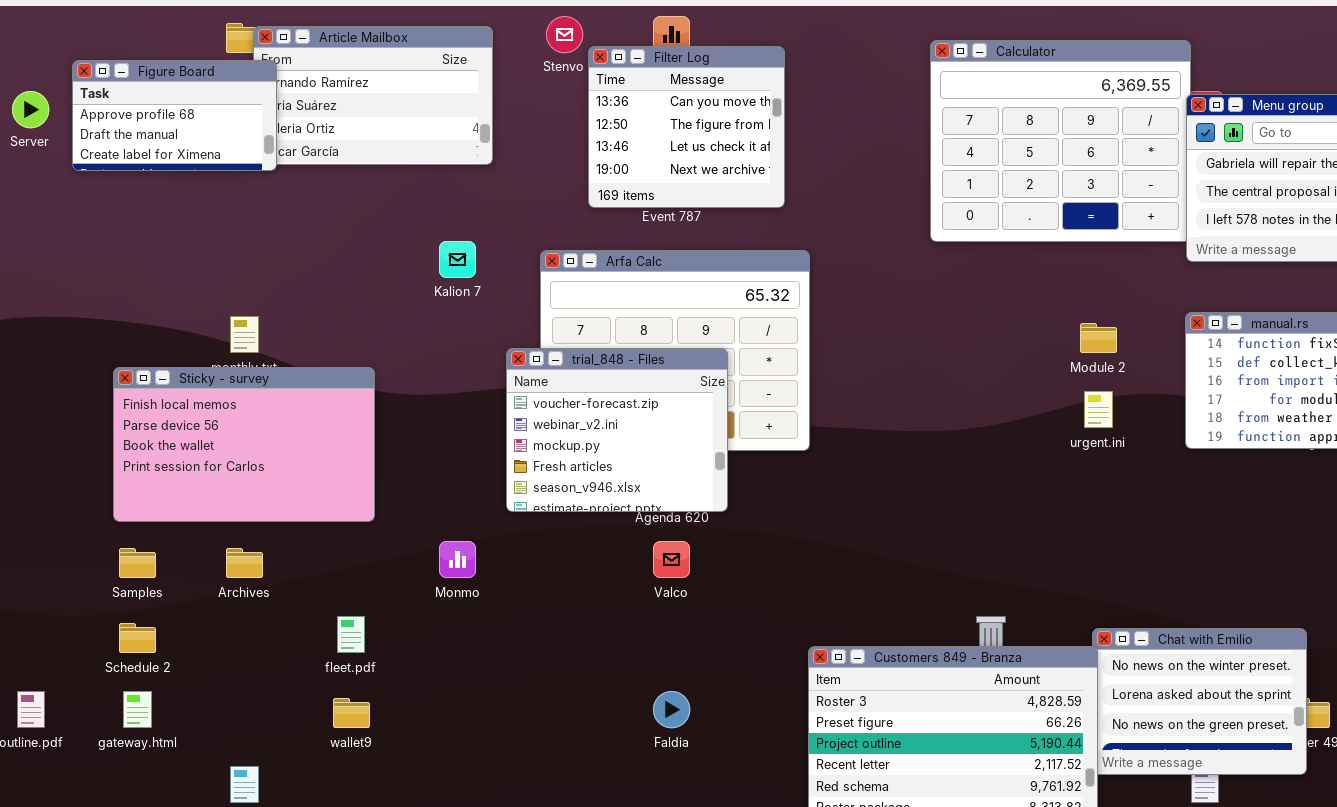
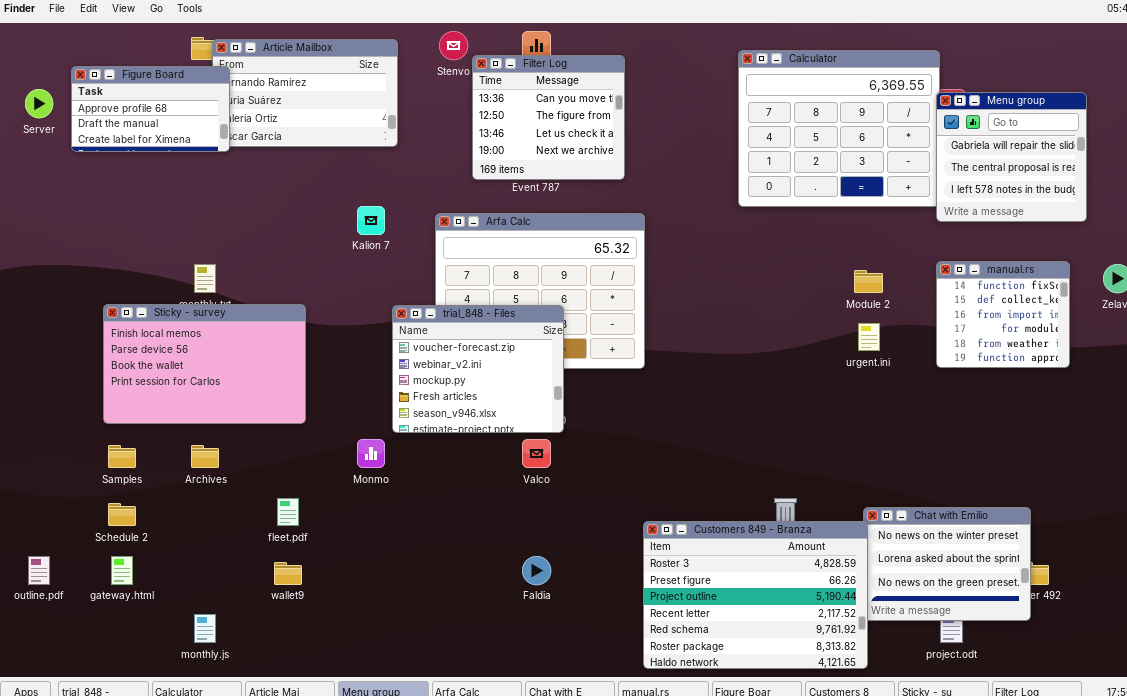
trial_848 - Files: [506,348,728,512] -> [392,305,564,433], moved

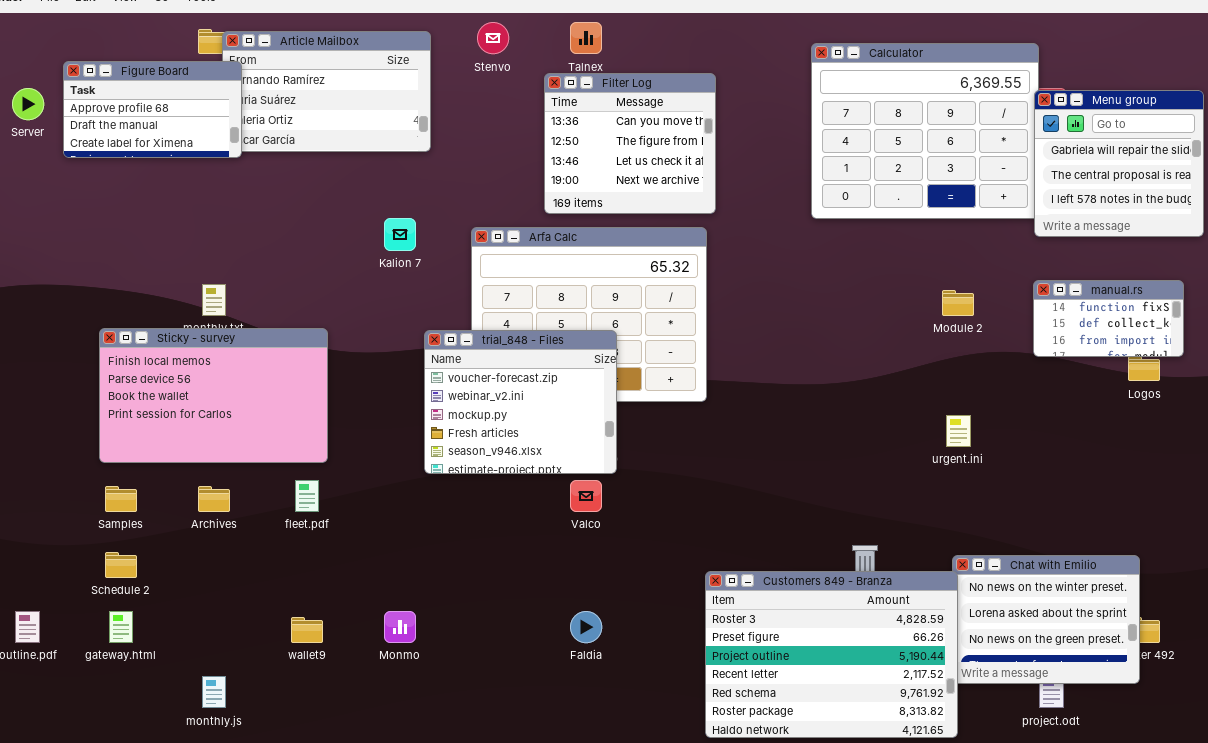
Filter Log: [472,55,625,180] -> [544,73,716,214], moved
manual.rs: [936,261,1070,368] -> [1033,280,1184,357], resized
urgent.ini: [858,323,880,351] -> [946,415,971,447], moved
Monmo: [357,439,385,468] -> [384,611,416,643], moved
fleet.pdf: [277,498,299,526] -> [295,480,319,512], moved

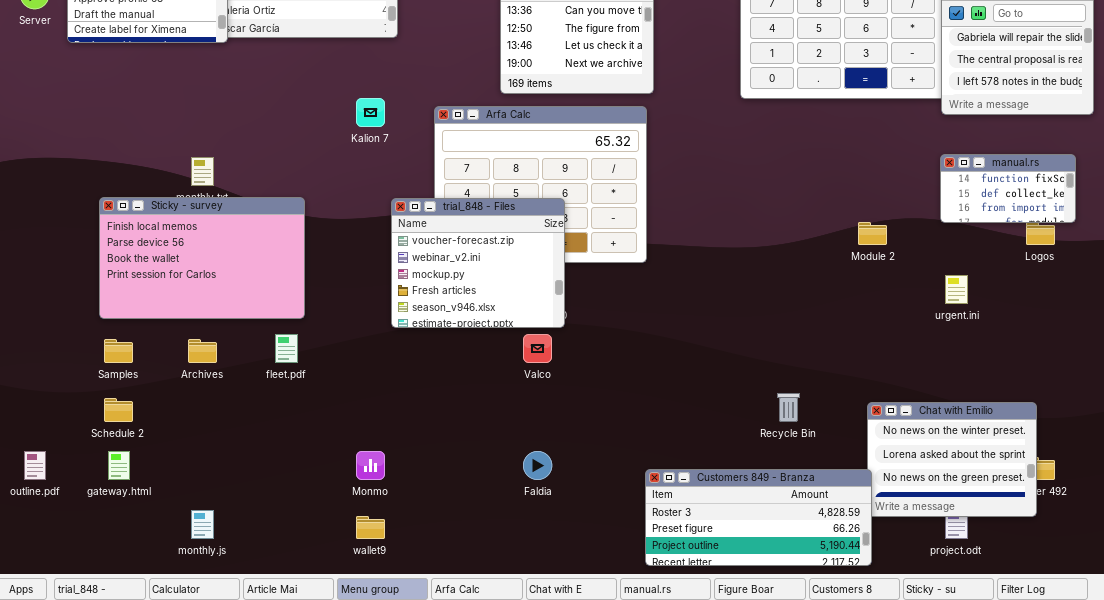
Module 2: [942,290,974,316] -> [858,222,887,245], moved
urgent.ini: [946,415,971,447] -> [945,275,968,304], moved
Customers 849 - Branza: [705,571,958,738] -> [645,469,872,566], resized
wallet9: [291,617,323,643] -> [356,516,385,539], moved

